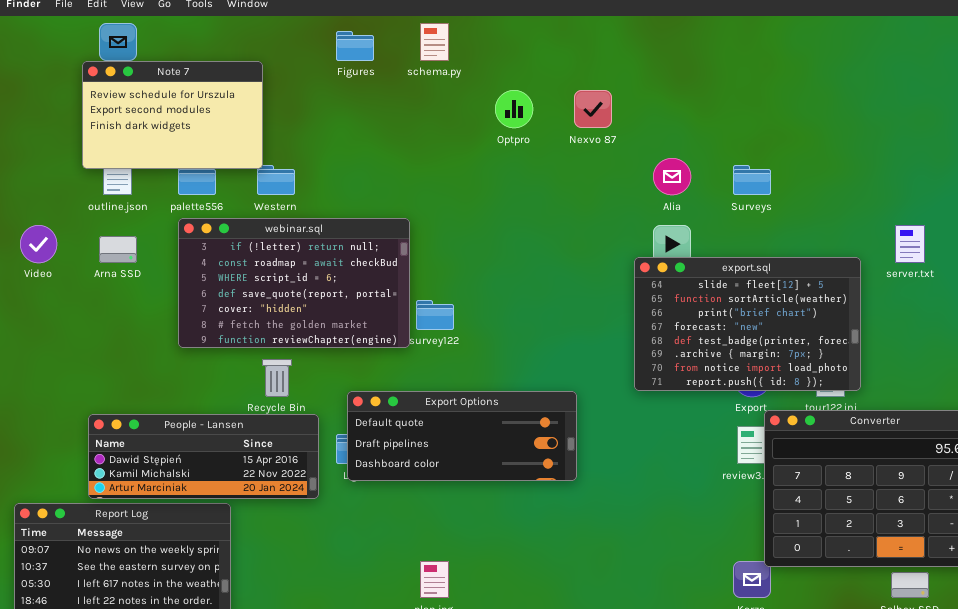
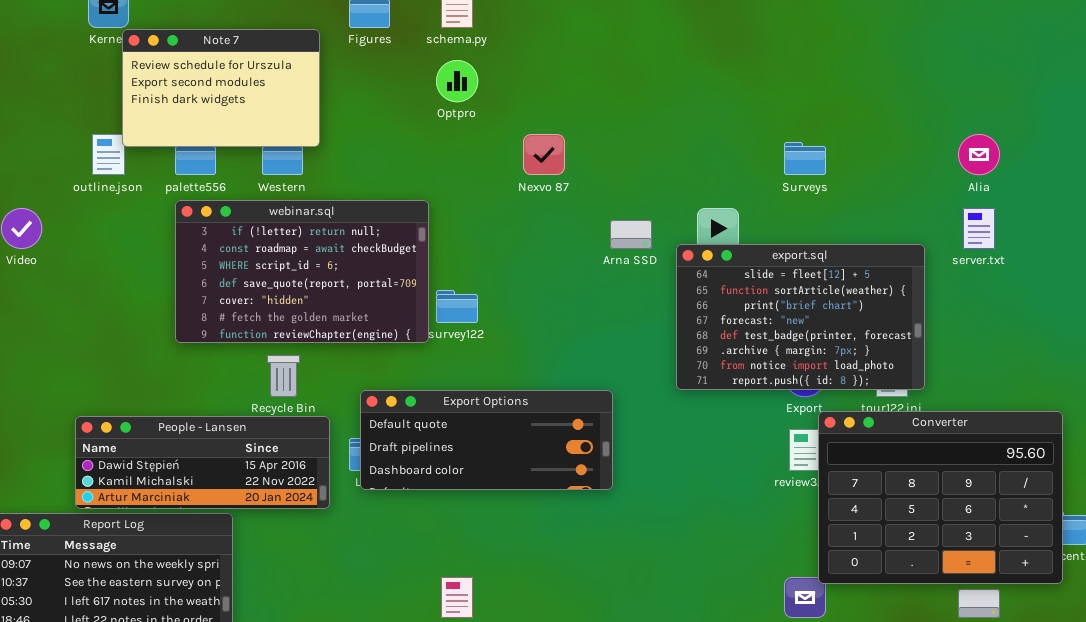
Note 7: [82,61,263,169] -> [122,29,320,147], moved
Optpro: [495,90,533,128] -> [436,60,478,102], moved
Nexvo 87: [574,90,612,128] -> [523,134,565,175], moved
Alia: [653,158,691,195] -> [958,134,1000,175], moved
Arna SSD: [99,236,137,263] -> [610,220,652,249], moved

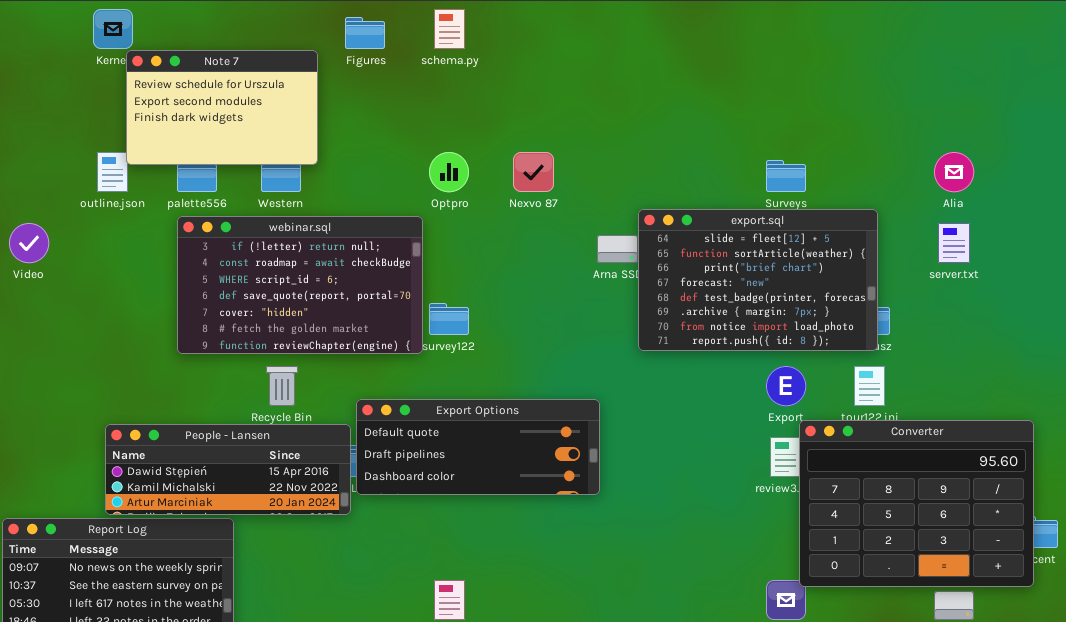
Optpro: [436,60,478,102] -> [429,152,469,192], moved
export.sql: [676,244,925,390] -> [638,209,878,351], moved
People - Lansen: [75,416,330,509] -> [105,424,351,515], moved

